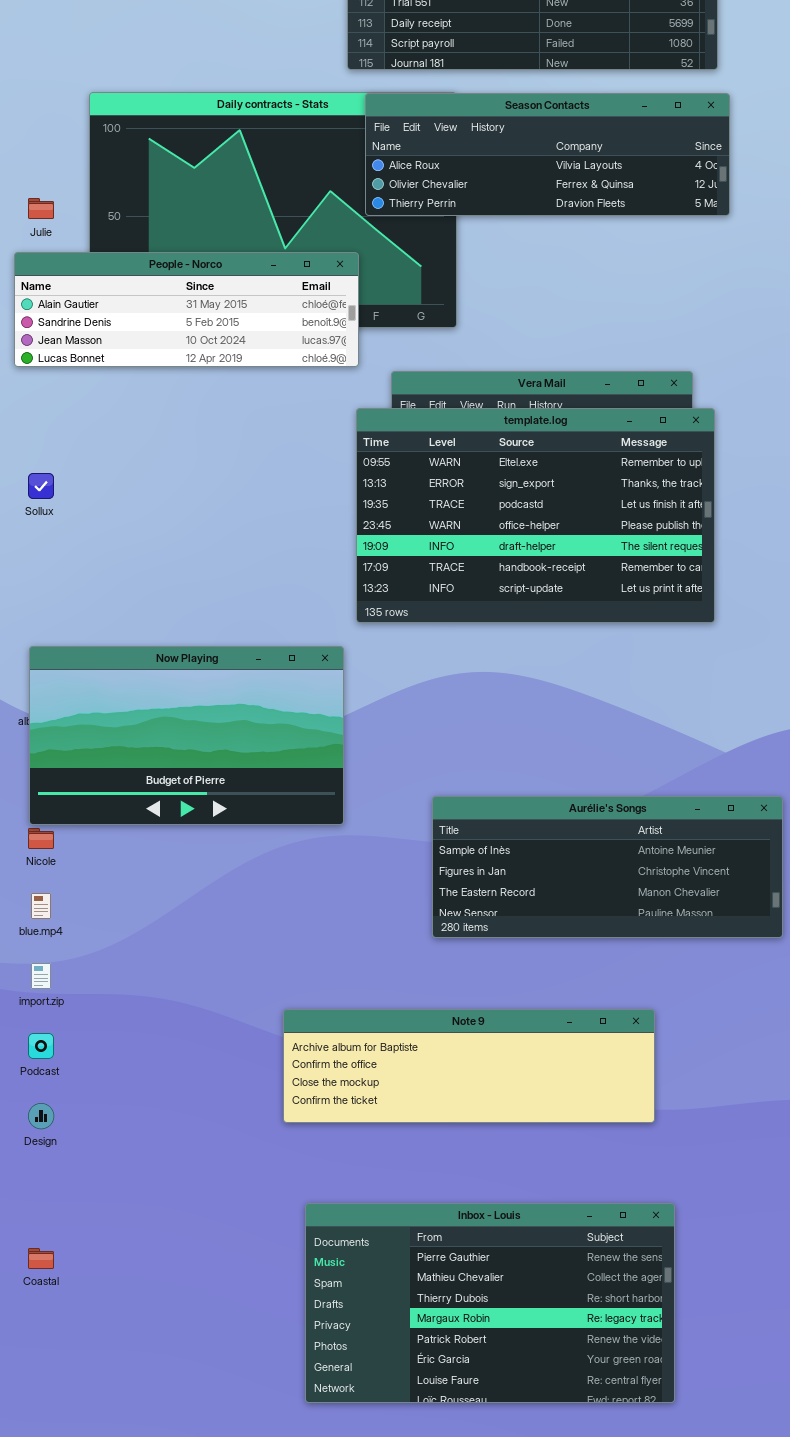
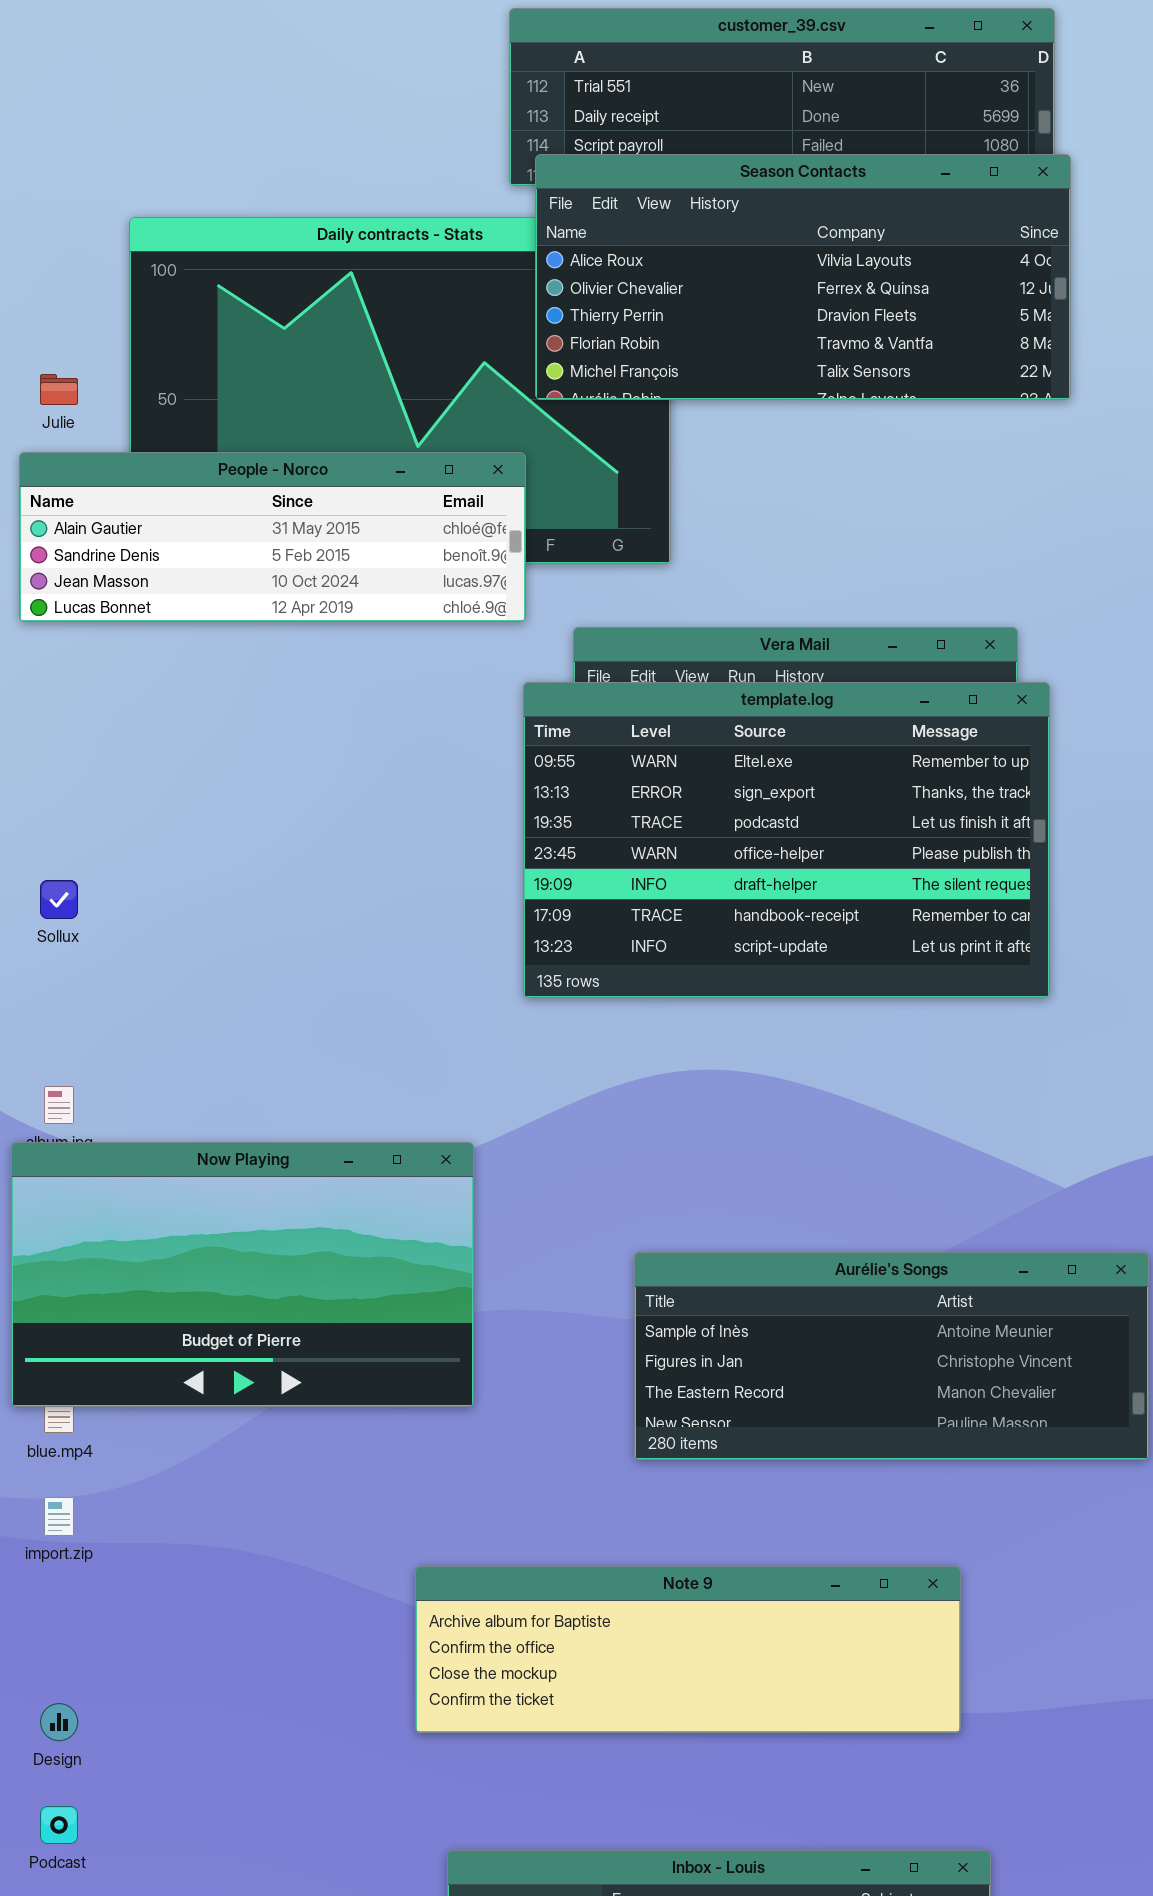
Season Contacts: [365,93,730,216] -> [535,154,1071,400], resized
Sollux: [28,473,54,499] -> [40,880,78,919], moved
Now Playing: [29,646,344,825] -> [11,1142,474,1407], moved
Podcast: [28,1033,54,1059] -> [40,1806,78,1844], moved

